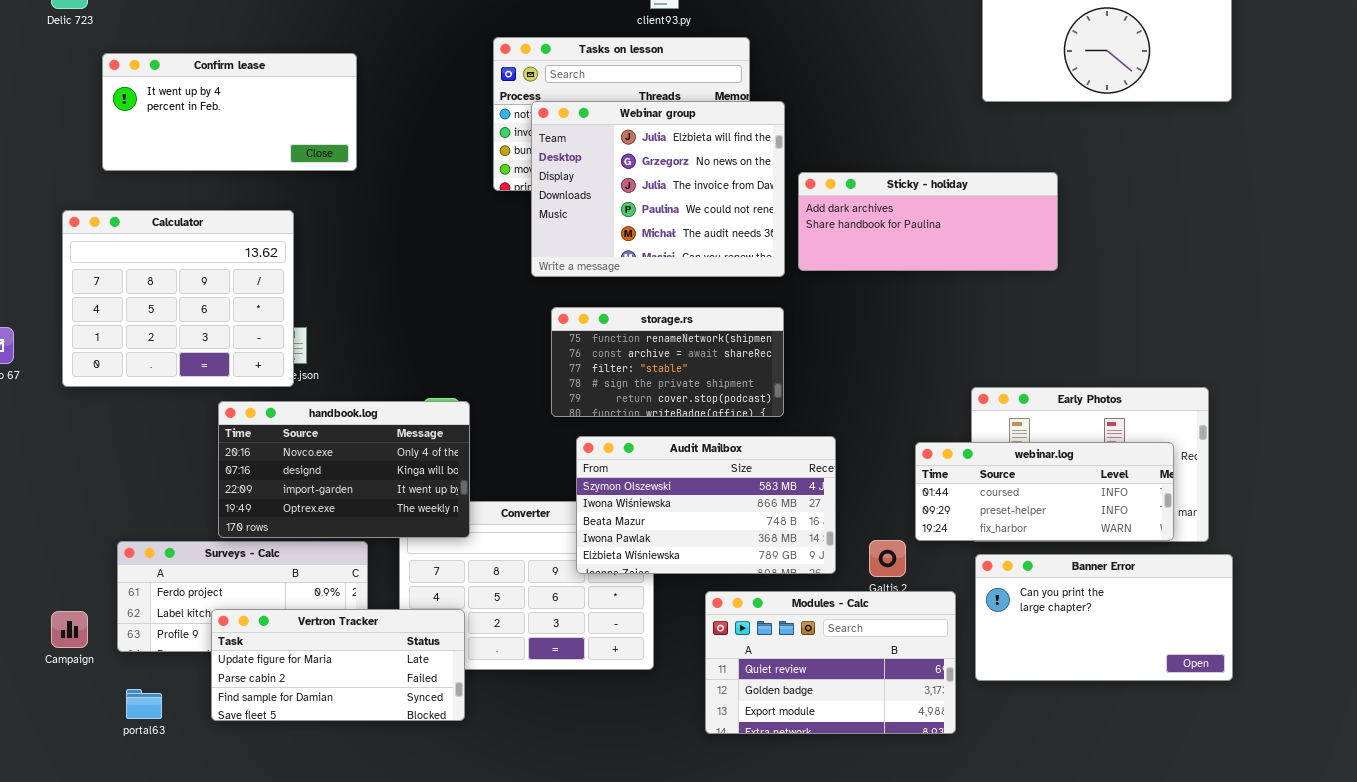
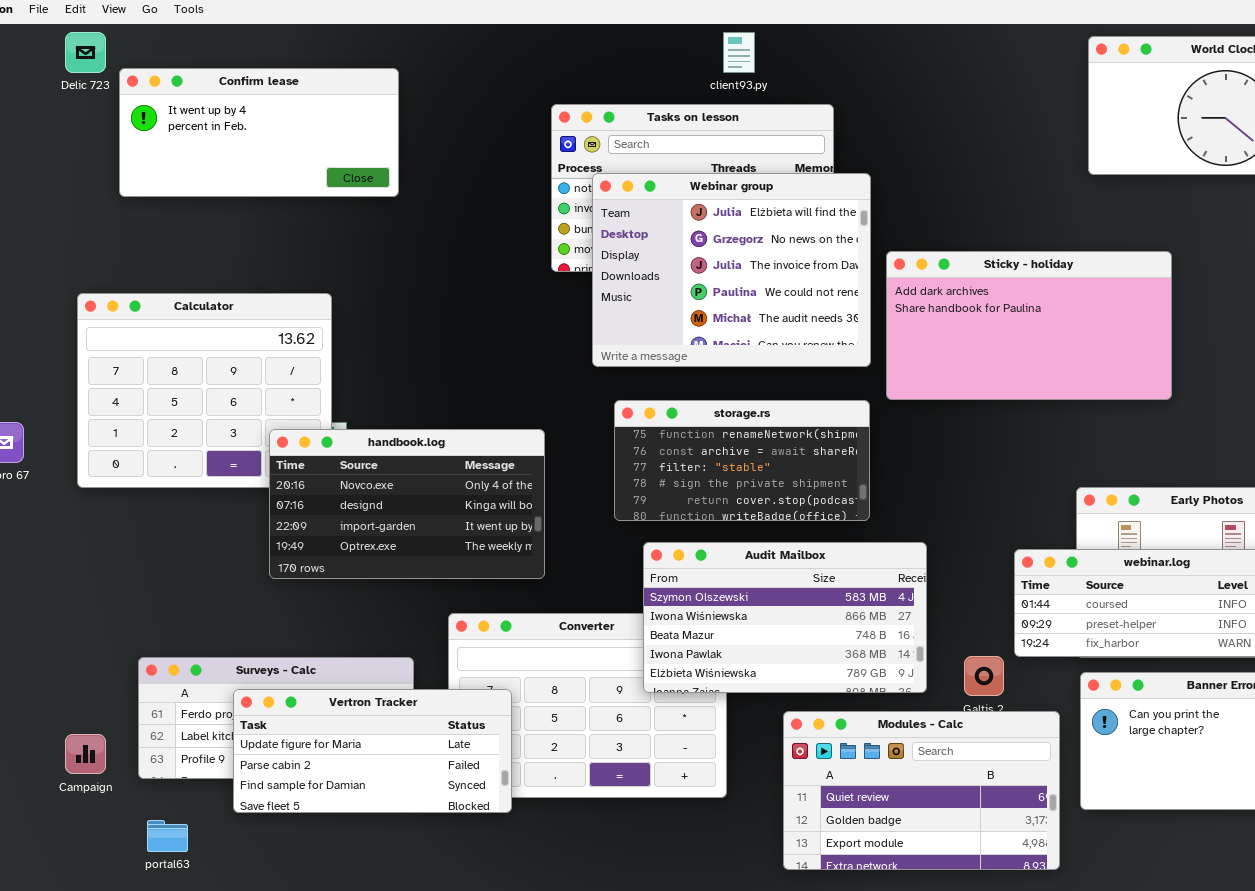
Confirm lease: [102,53,357,171] -> [119,68,399,197], moved
Sticky - holiday: [798,172,1058,271] -> [886,251,1172,400], resized
handbook.log: [218,401,470,538] -> [269,429,545,579], moved
Vertron Tracker: [211,609,465,721] -> [233,689,512,813], moved

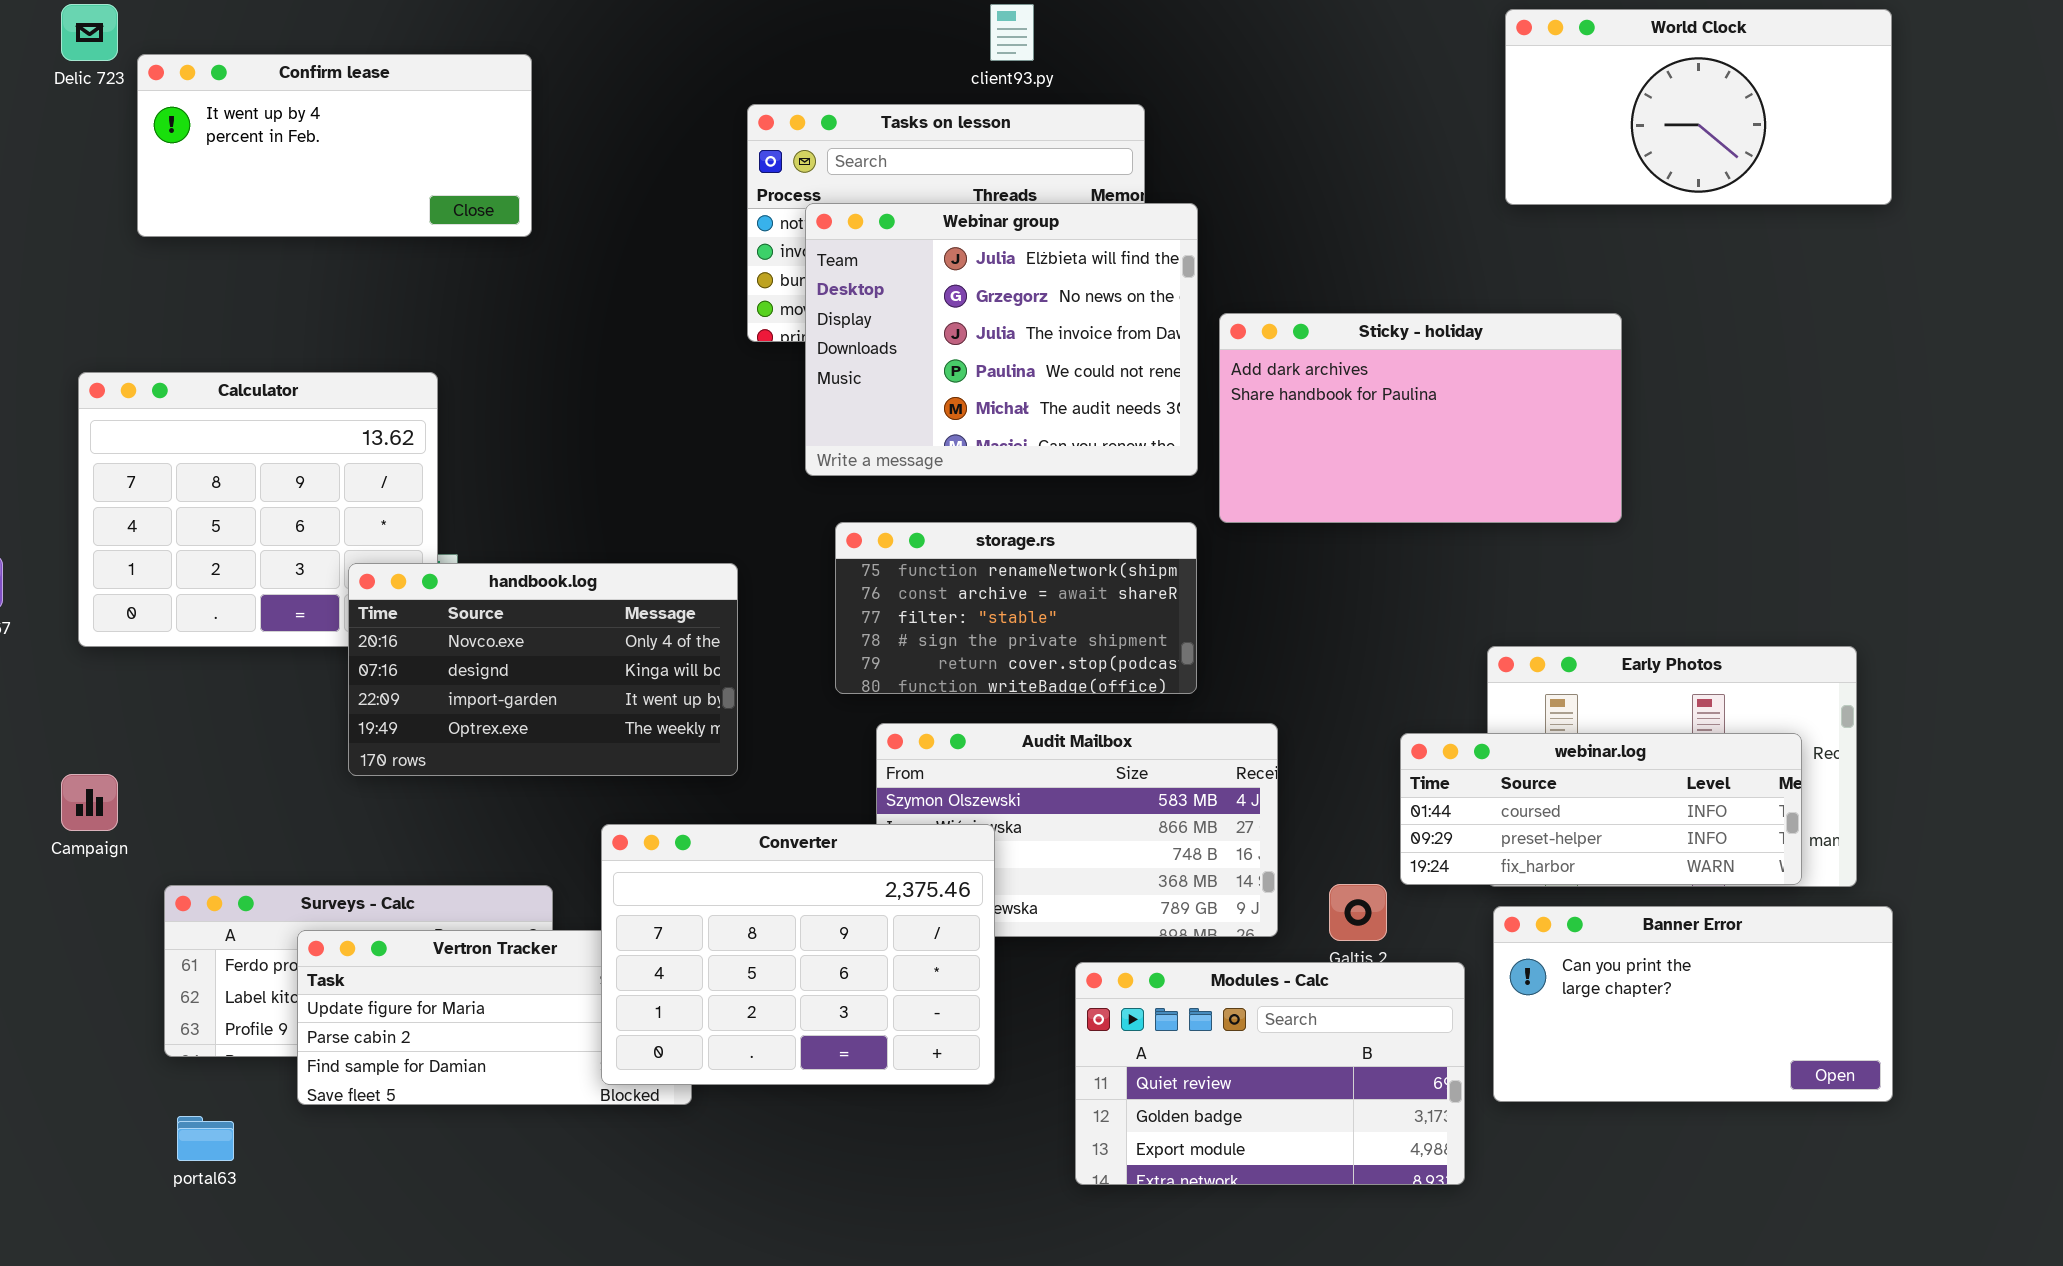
Converter: [448,613,727,798] -> [601,824,995,1085], raised
Campaign: [65,734,106,774] -> [61,774,118,831], moved

